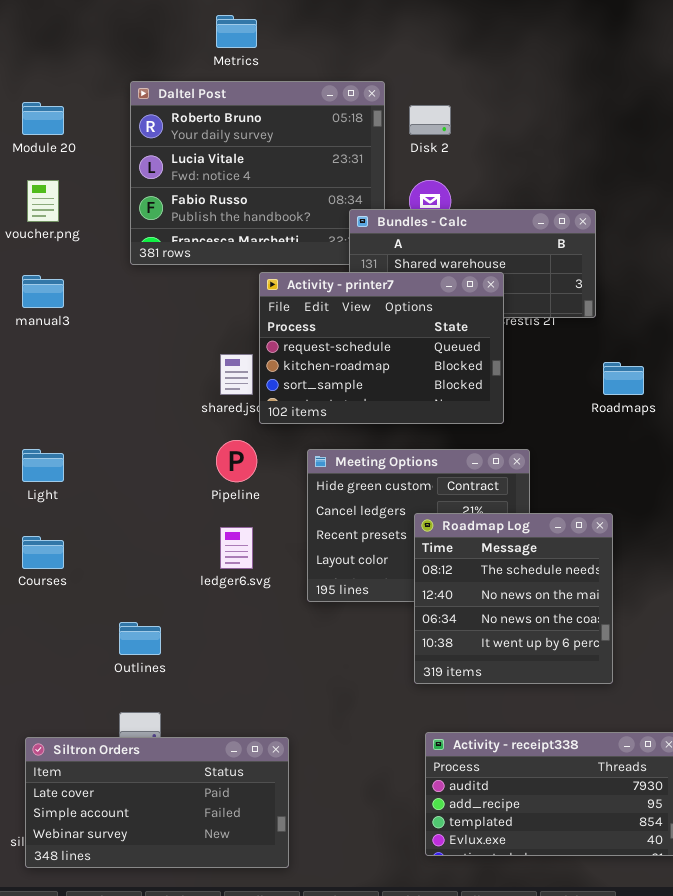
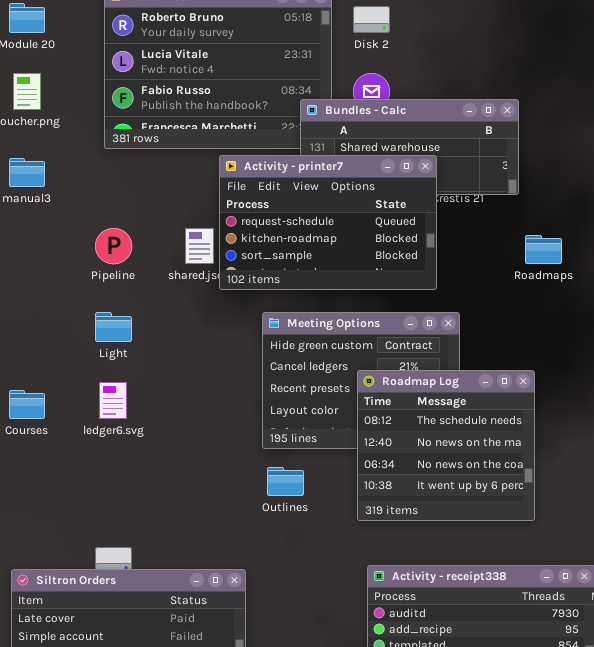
Pipeline: [216,440,257,482] -> [95,228,132,264], moved
Light: [22,449,64,482] -> [95,312,132,342], moved
ledger6.svg: [220,527,253,569] -> [99,382,127,419], moved
Outlines: [119,622,161,655] -> [267,467,304,496], moved

